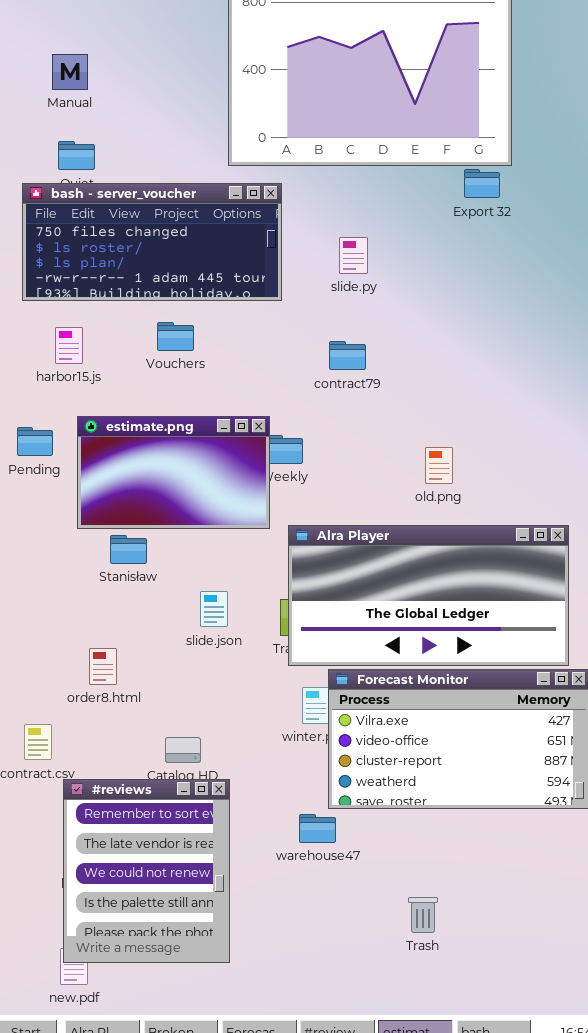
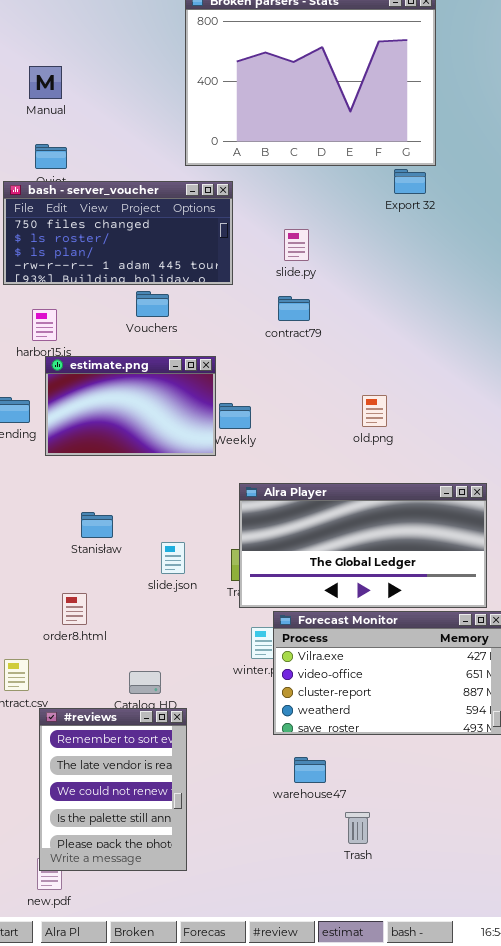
Vouchers: [157,322,194,351] -> [136,291,169,317], moved
contract79: [329,341,366,370] -> [278,296,310,321], moved
estimate.png: [77,416,270,529] -> [45,356,216,456], moved
old.png: [425,447,453,484] -> [362,395,387,427], moved
Stanisław: [110,535,147,564] -> [81,512,113,538], moved
warehouse47: [299,814,336,843] -> [294,757,326,783], moved

